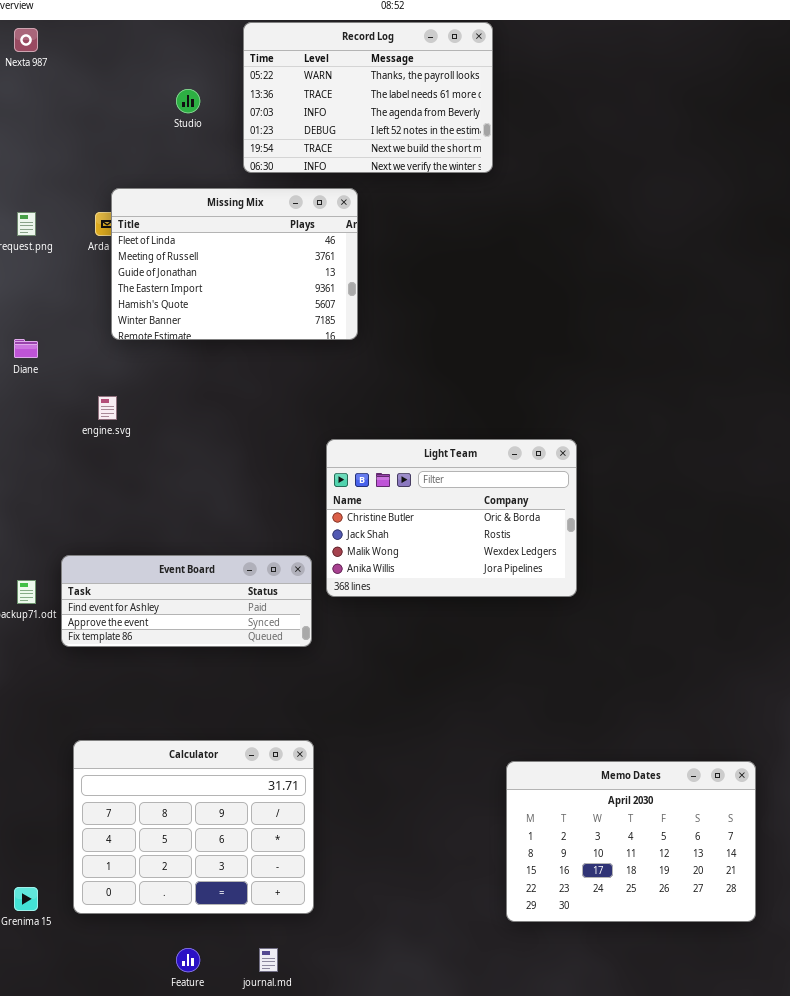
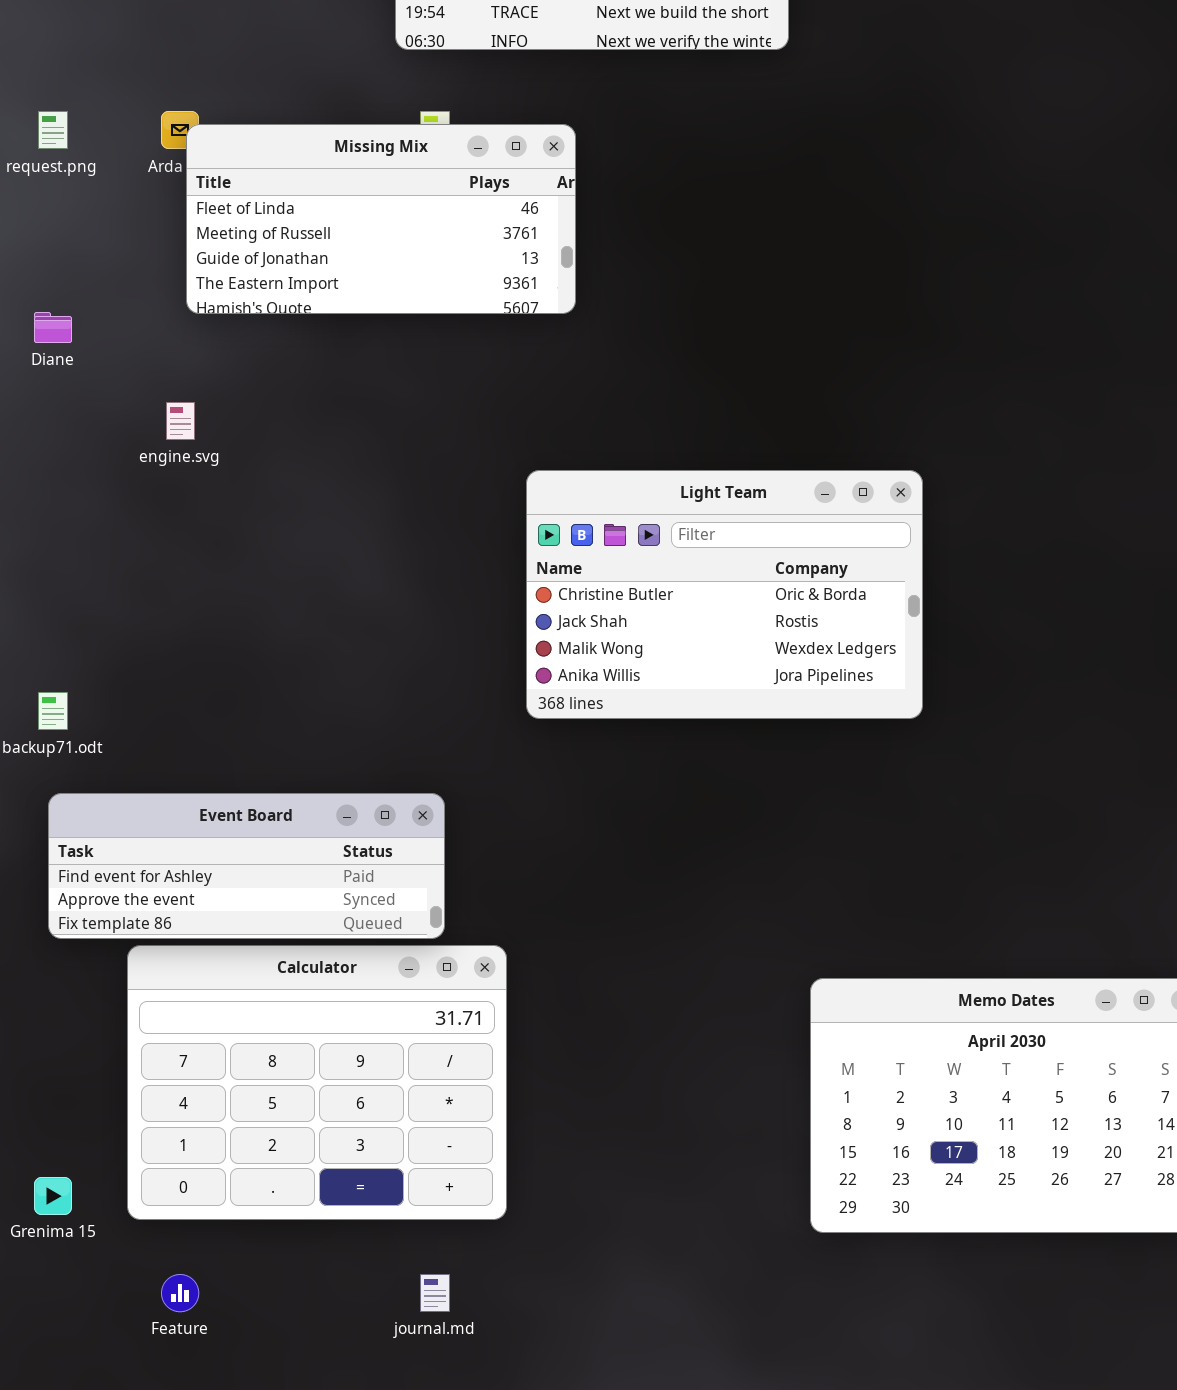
Missing Mix: [111,188,358,340] -> [186,124,576,314], resized
Event Board: [61,555,312,647] -> [48,793,445,939], moved
Feature: [176,948,200,972] -> [161,1274,199,1312], moved

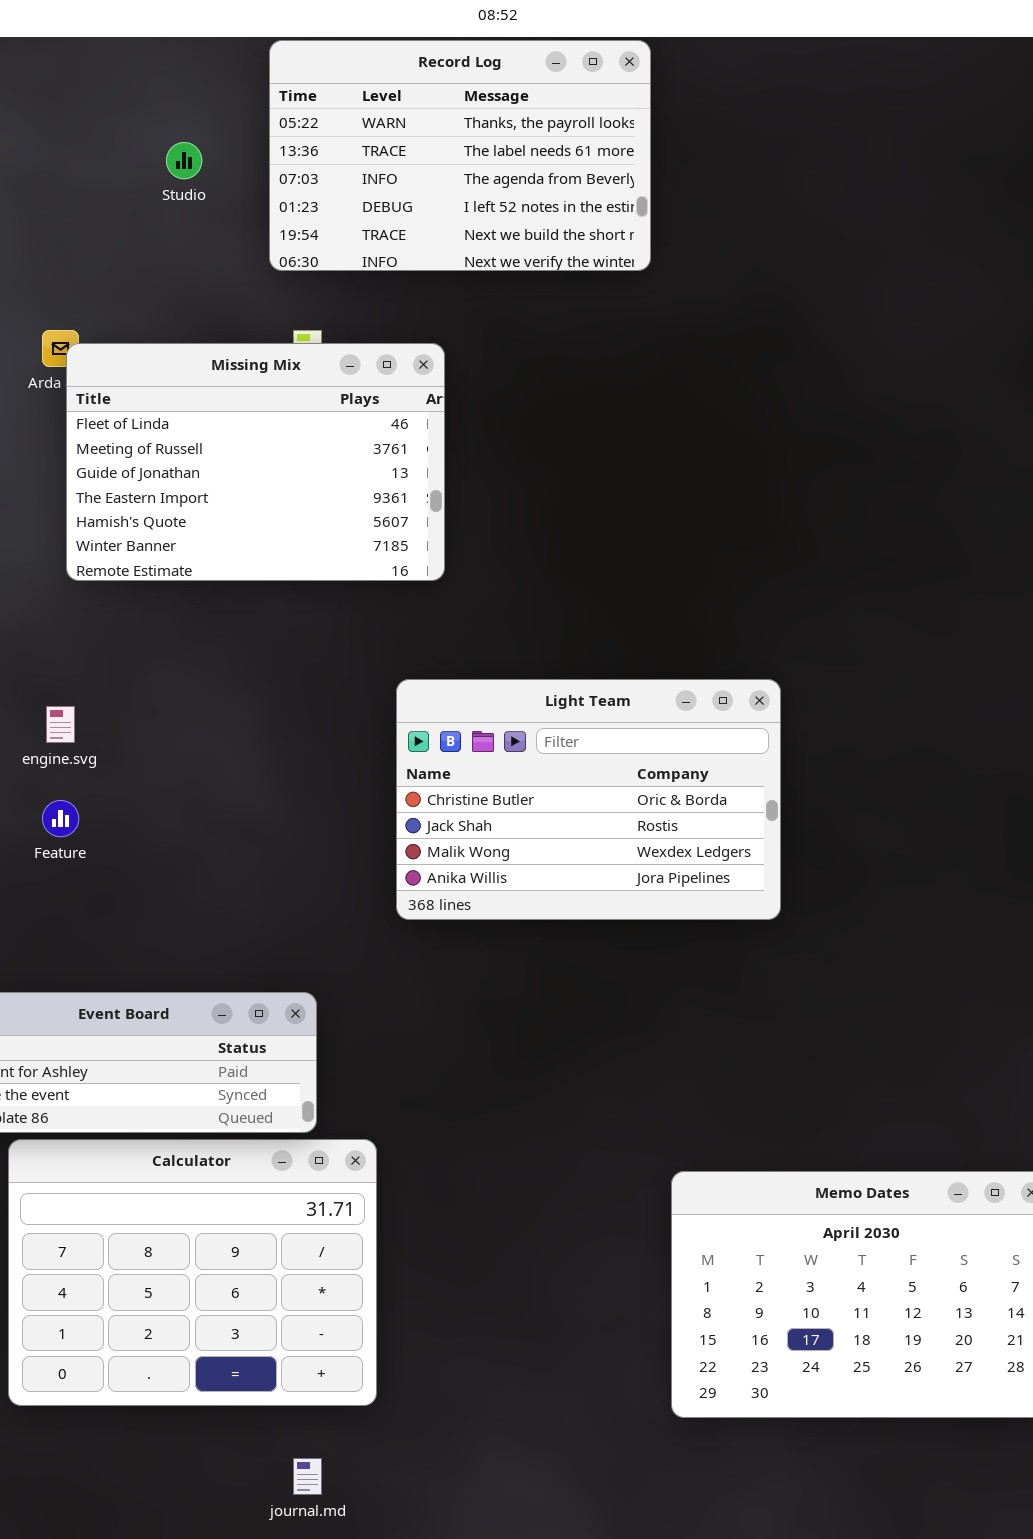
Missing Mix: [186,124,576,314] -> [66,343,445,581], resized
engine.svg: [166,402,195,440] -> [46,706,75,743], moved
Feature: [161,1274,199,1312] -> [42,800,79,837], moved

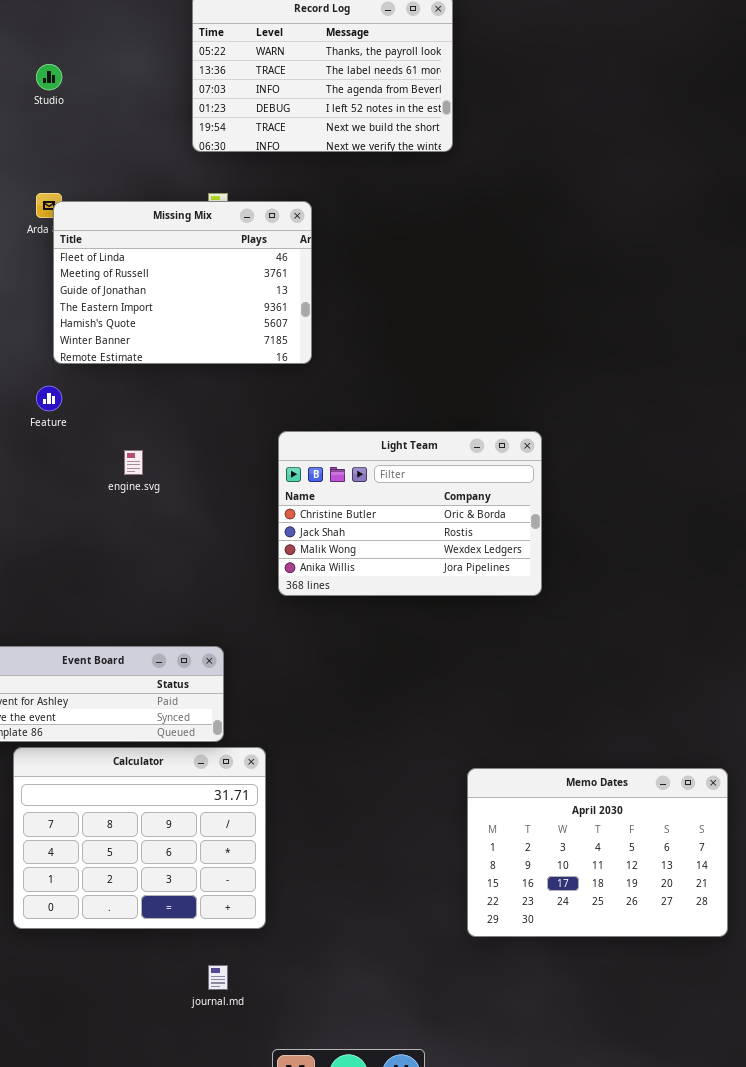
Studio: [166,142,202,179] -> [36,64,62,90], moved
engine.svg: [46,706,75,743] -> [124,450,143,475], moved
Feature: [42,800,79,837] -> [36,386,62,411], moved

